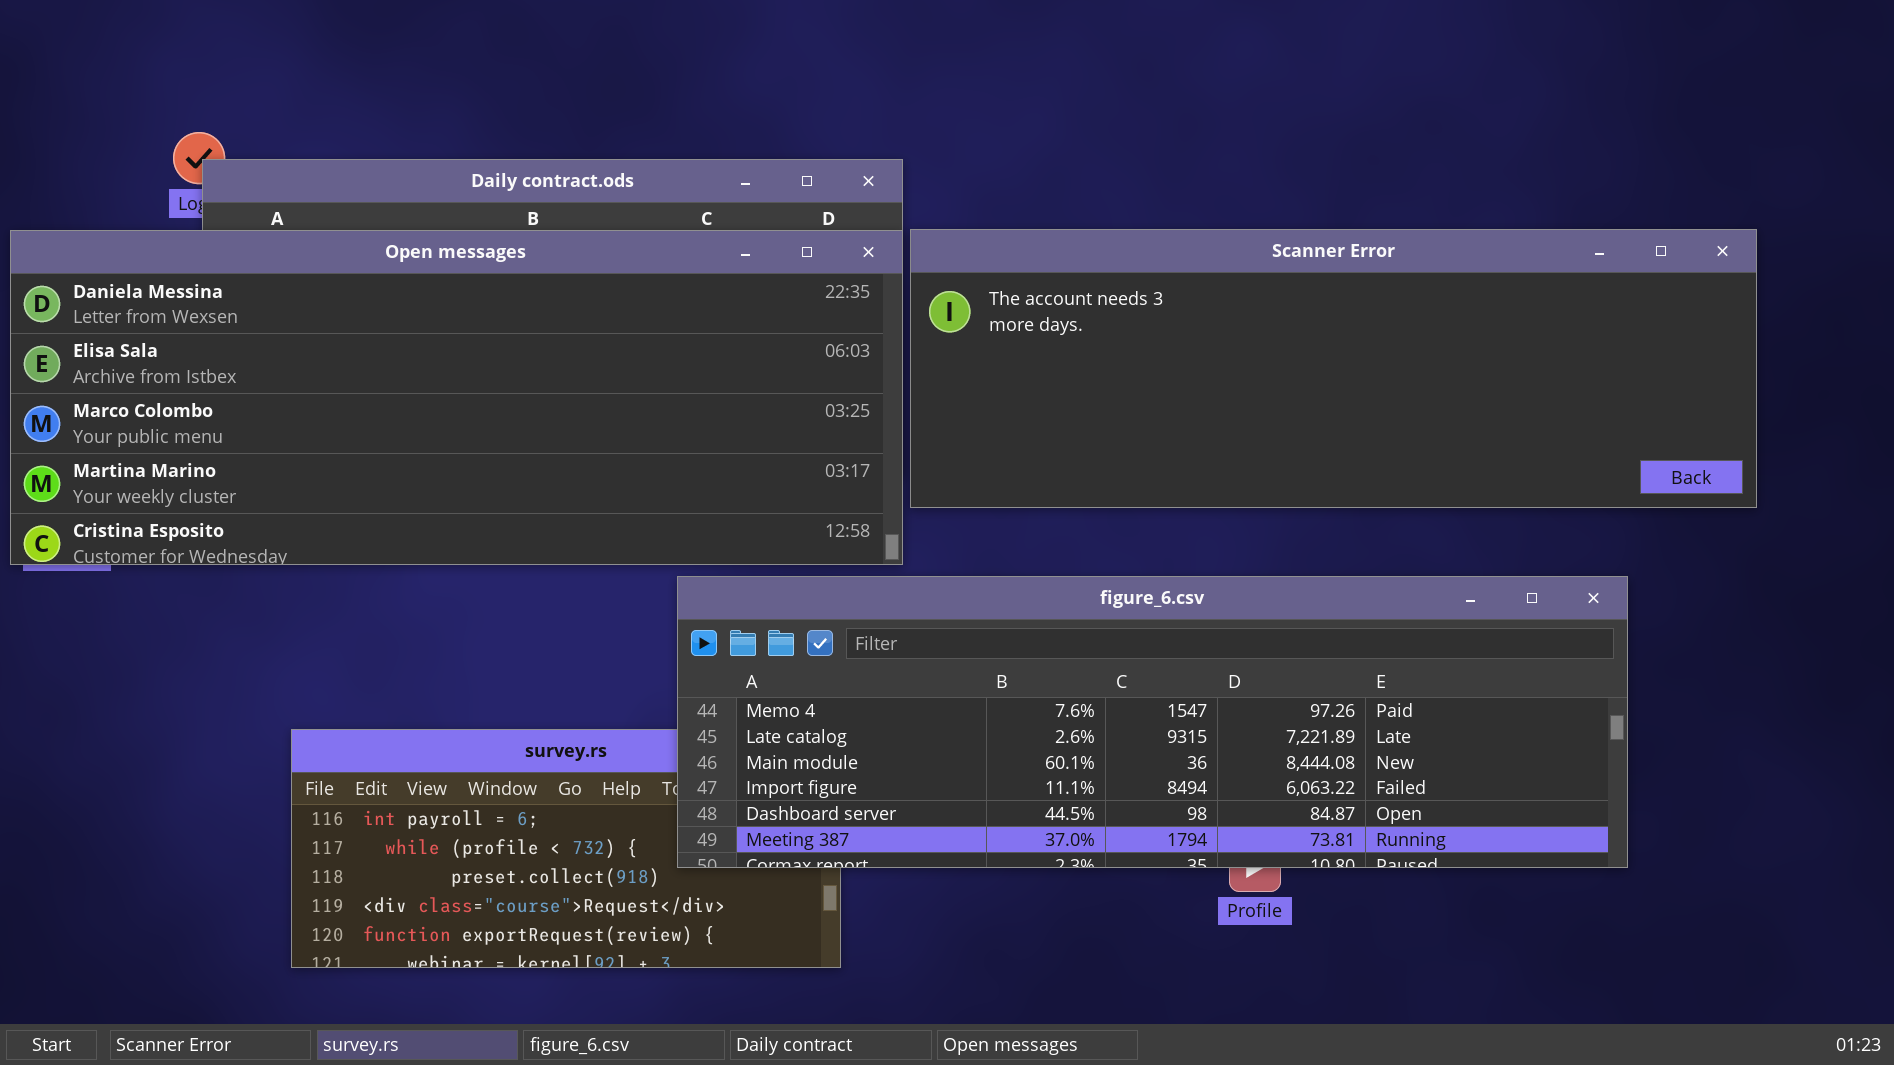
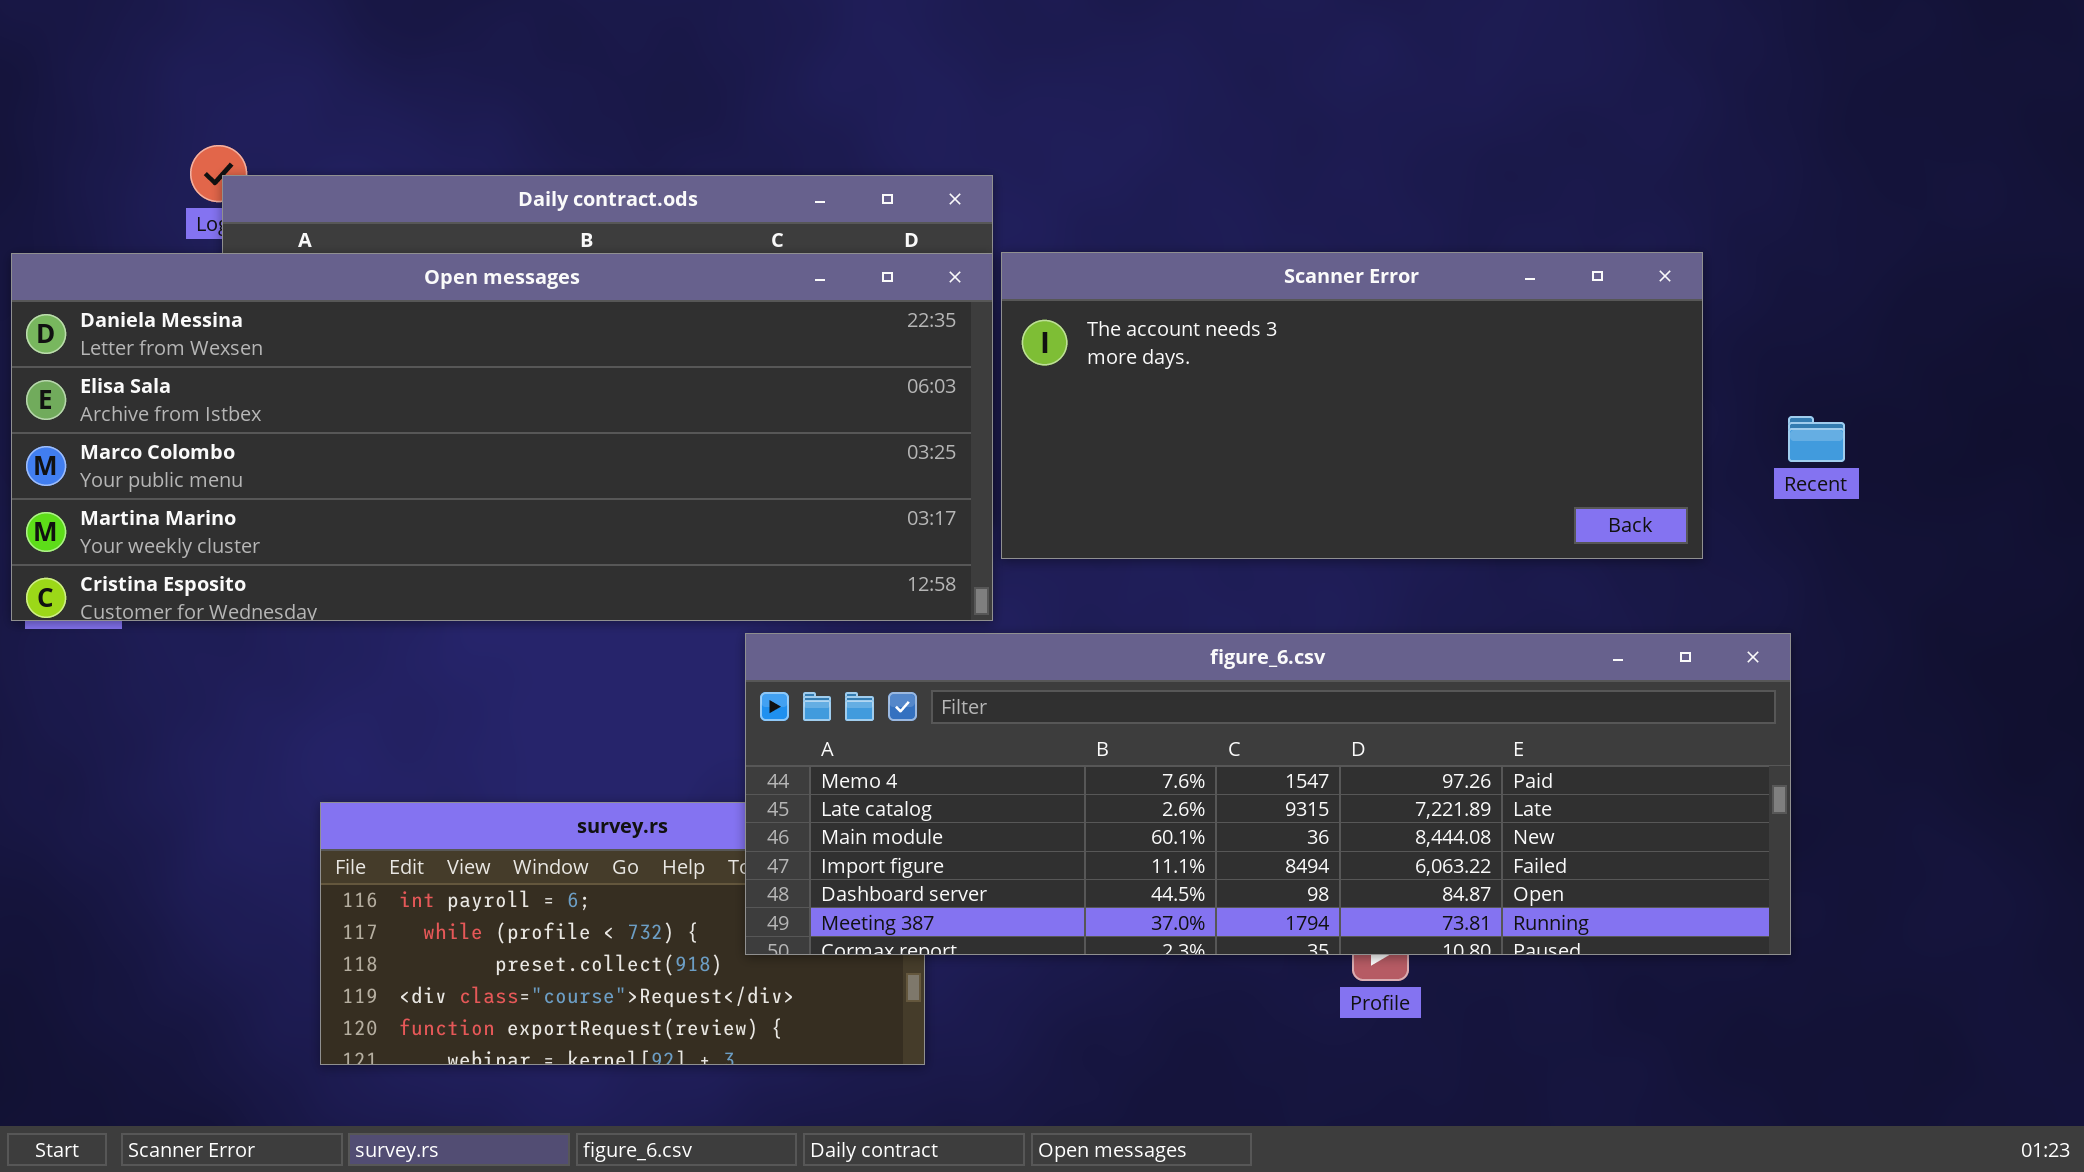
Scanner Error: [910,229,1757,508] -> [1001,252,1703,559], resized

